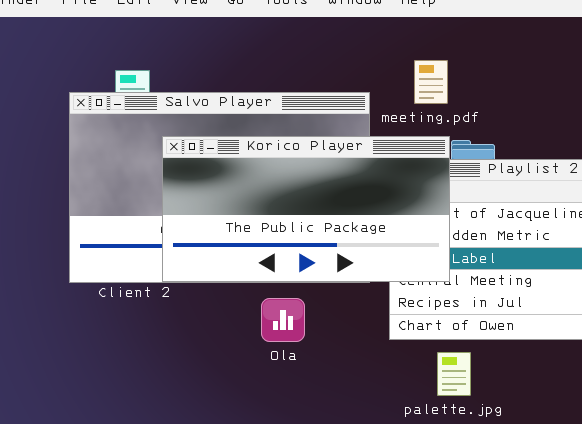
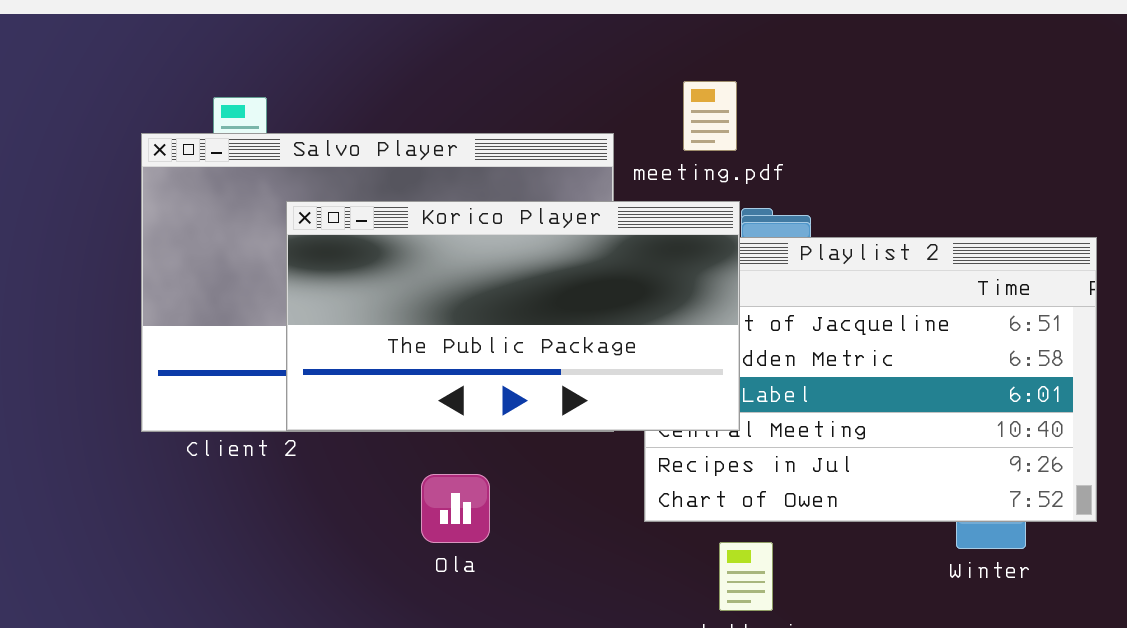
Ola: [261,298,305,342] -> [421,474,490,543], moved

